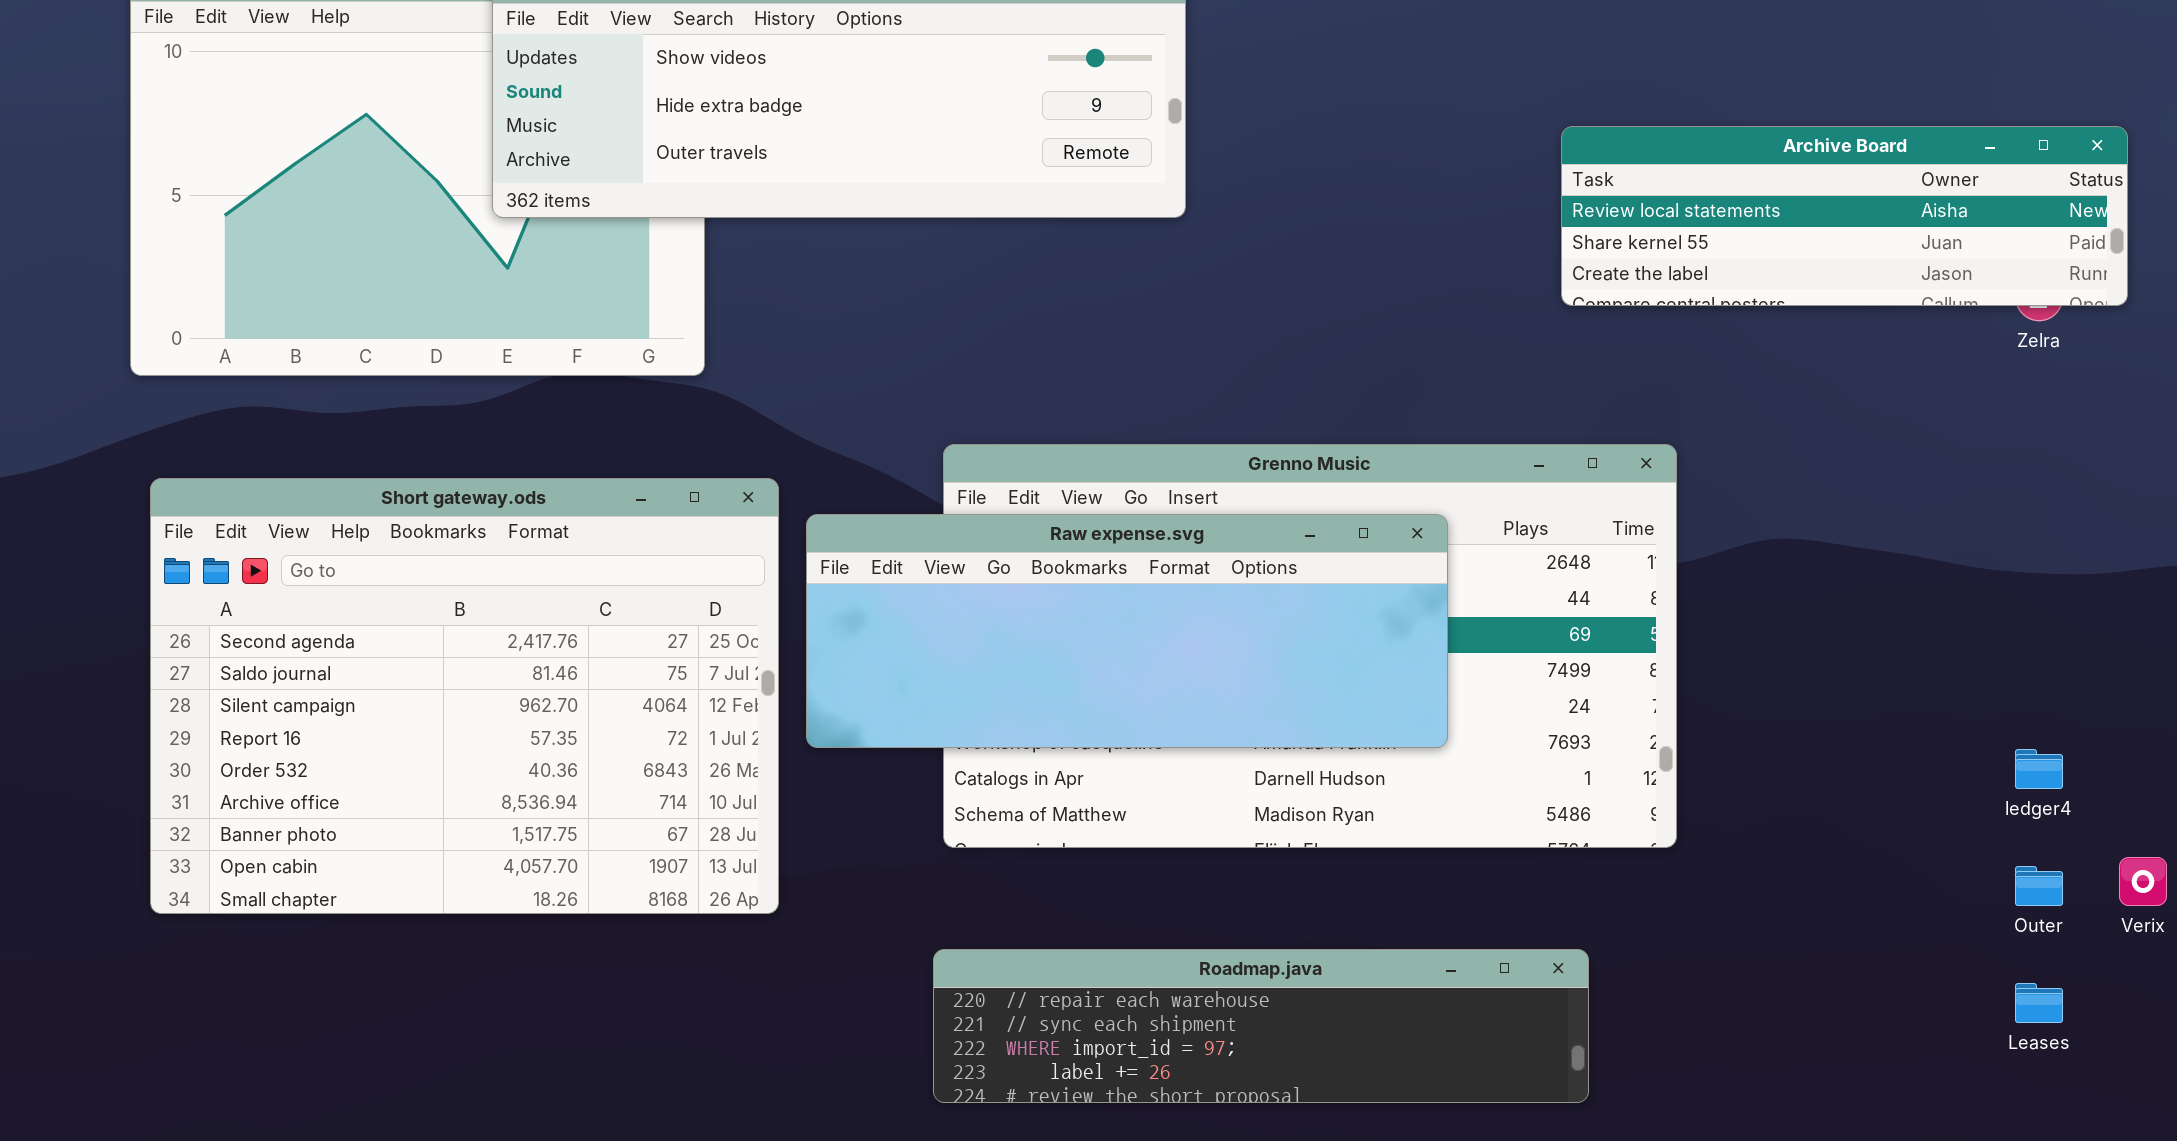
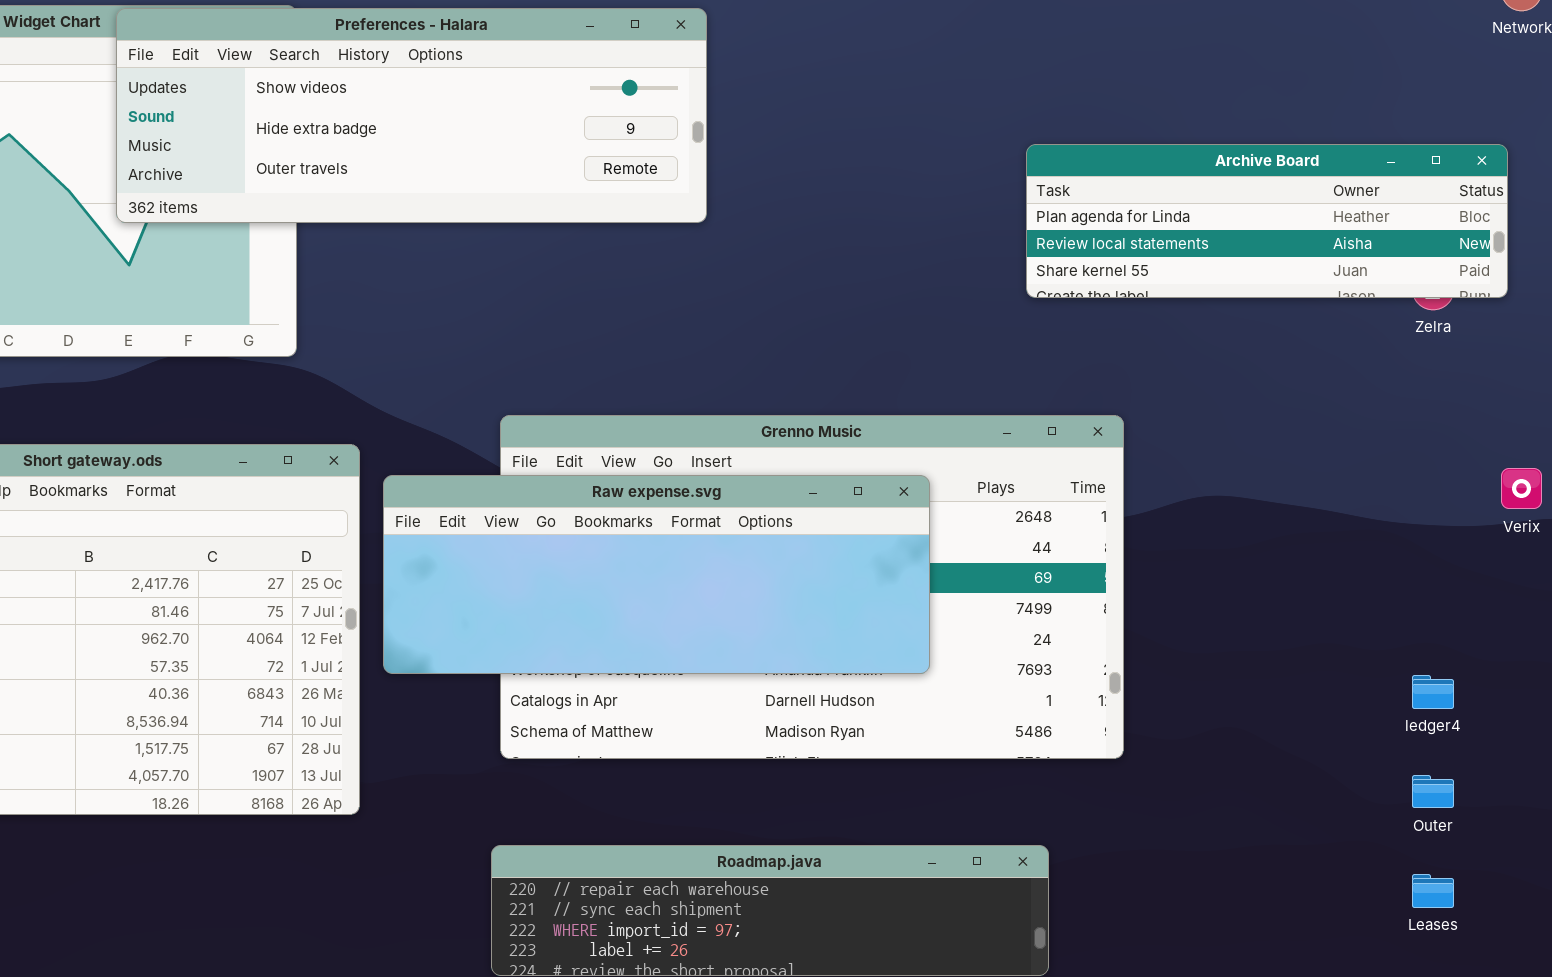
Archive Board: [1561,126,2128,306] -> [1026,144,1508,298], scrolled up 1 row
Verix: [2119,857,2167,906] -> [1501,468,1542,509], moved

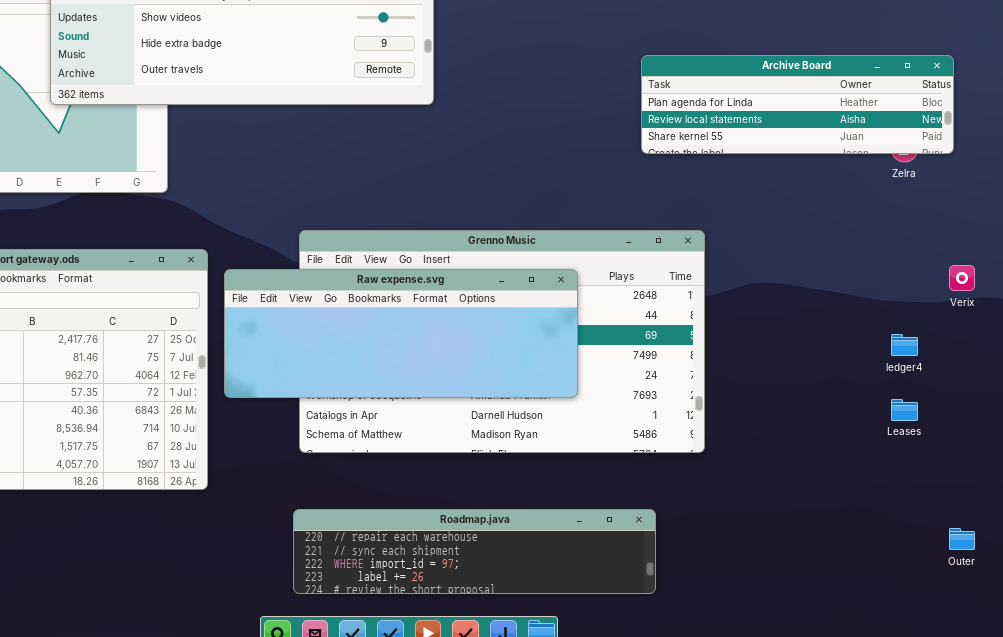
ledger4: [1412,675,1454,709] -> [891,334,918,356], moved
Outer: [1412,775,1454,808] -> [949,528,975,550], moved
Leases: [1412,874,1454,908] -> [891,399,918,421], moved

